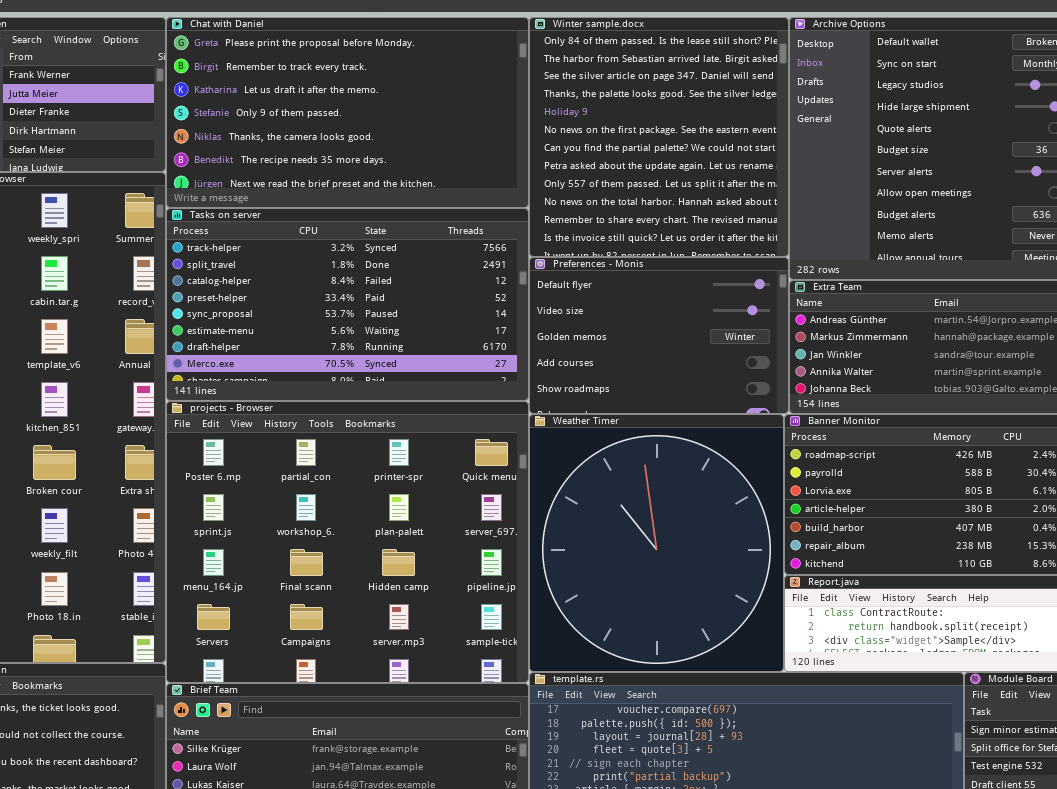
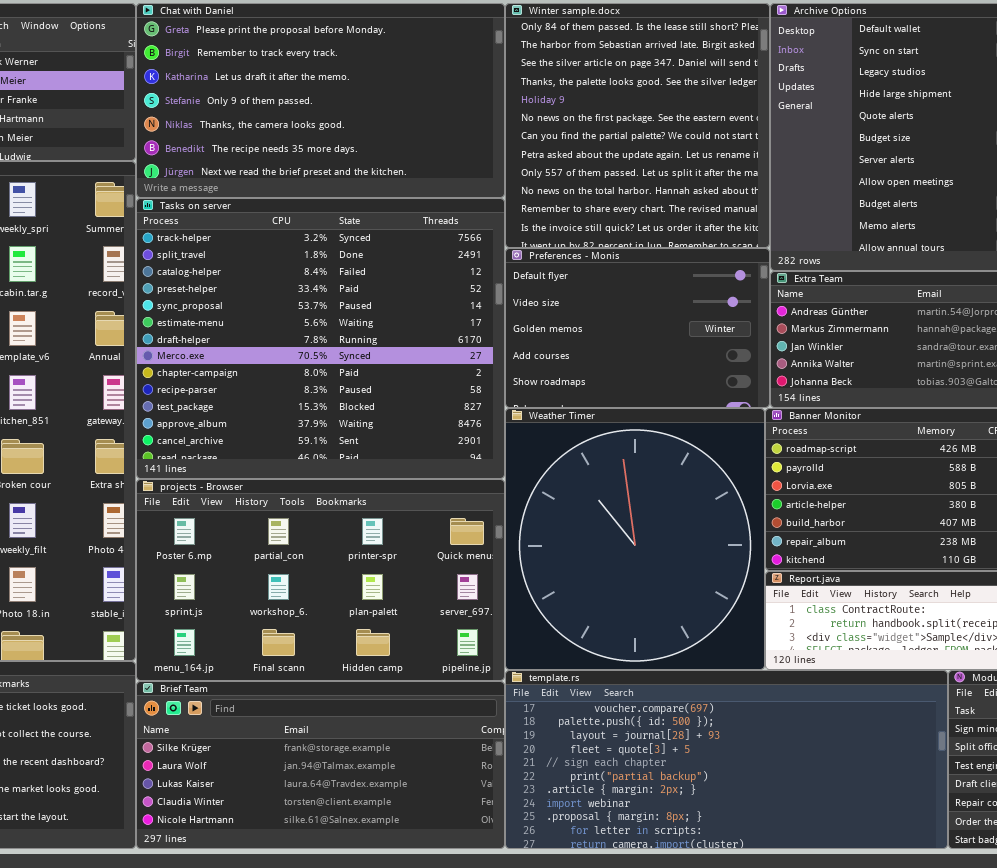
Tasks on server: [166,208,529,401] -> [136,198,505,479], resized
projects - Browser: [166,401,529,683] -> [136,479,505,681], resized

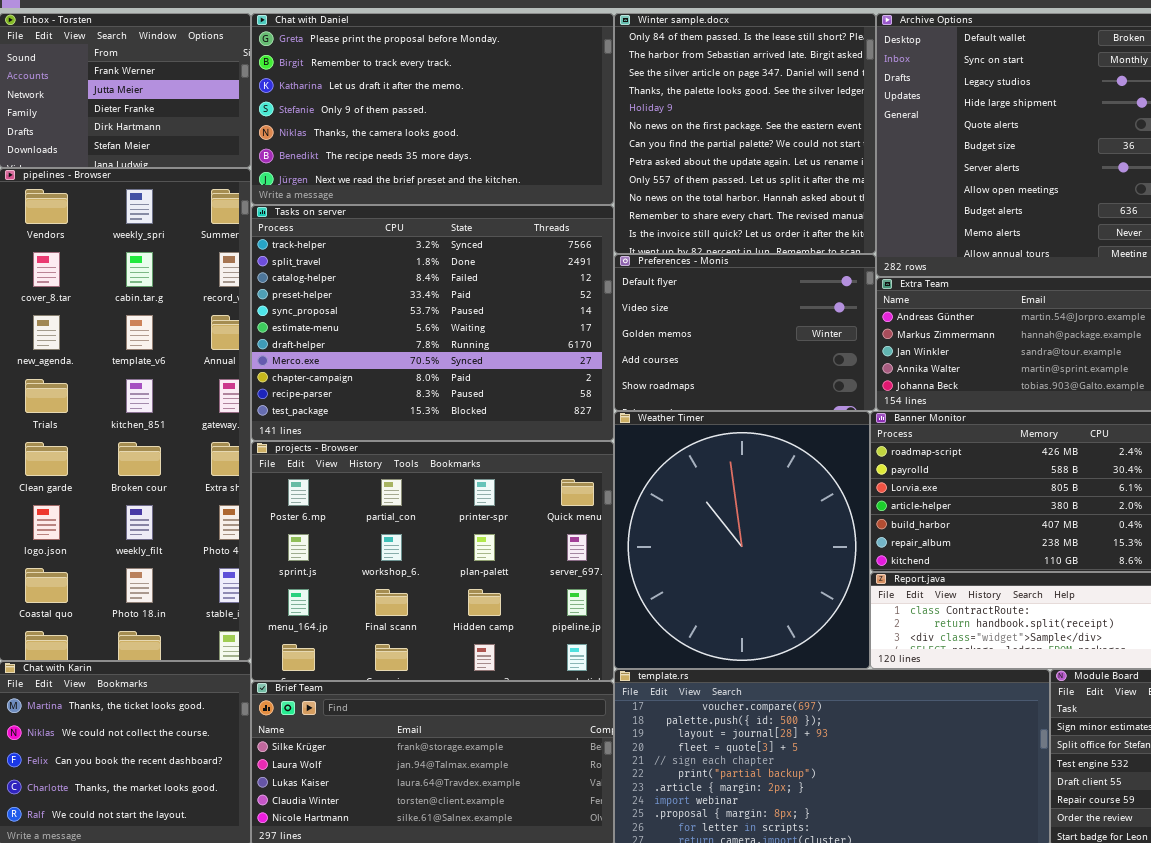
Tasks on server: [136,198,505,479] -> [251,205,614,441], resized
projects - Browser: [136,479,505,681] -> [251,441,614,681], resized

